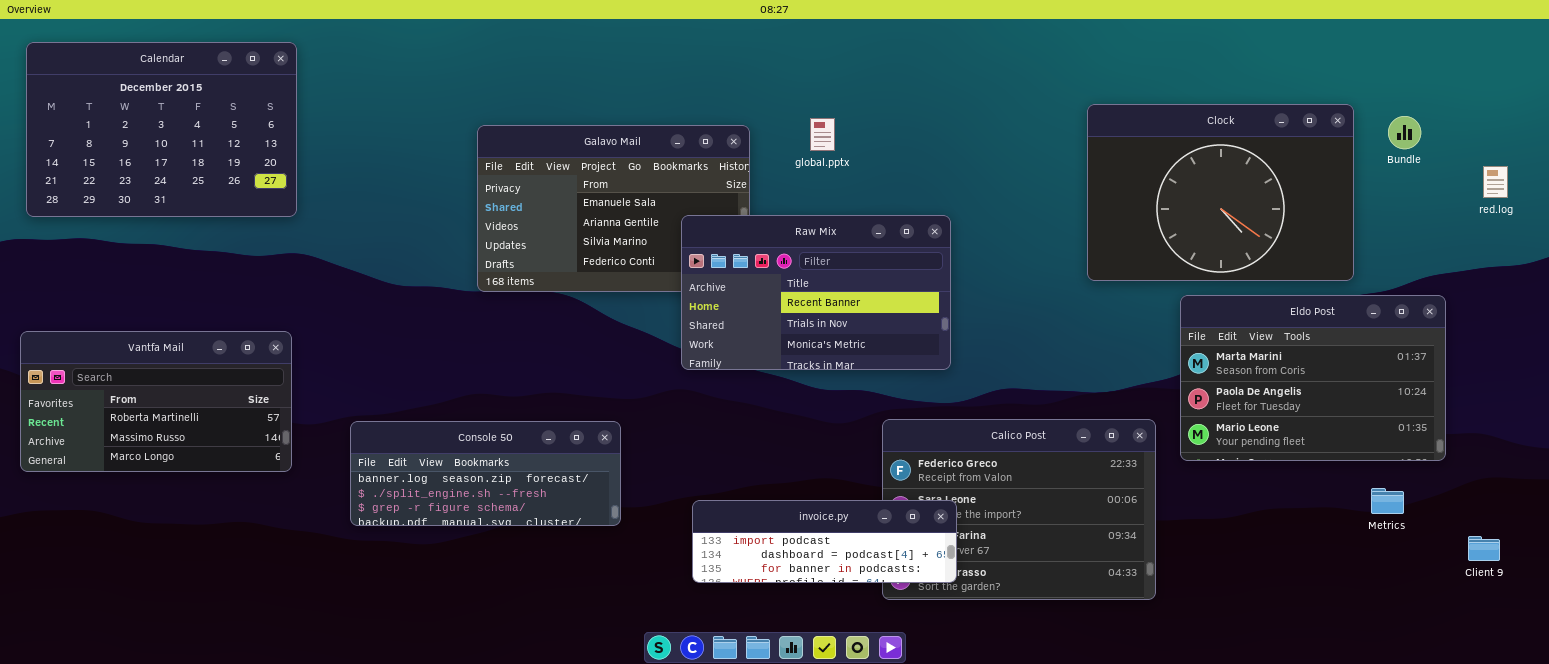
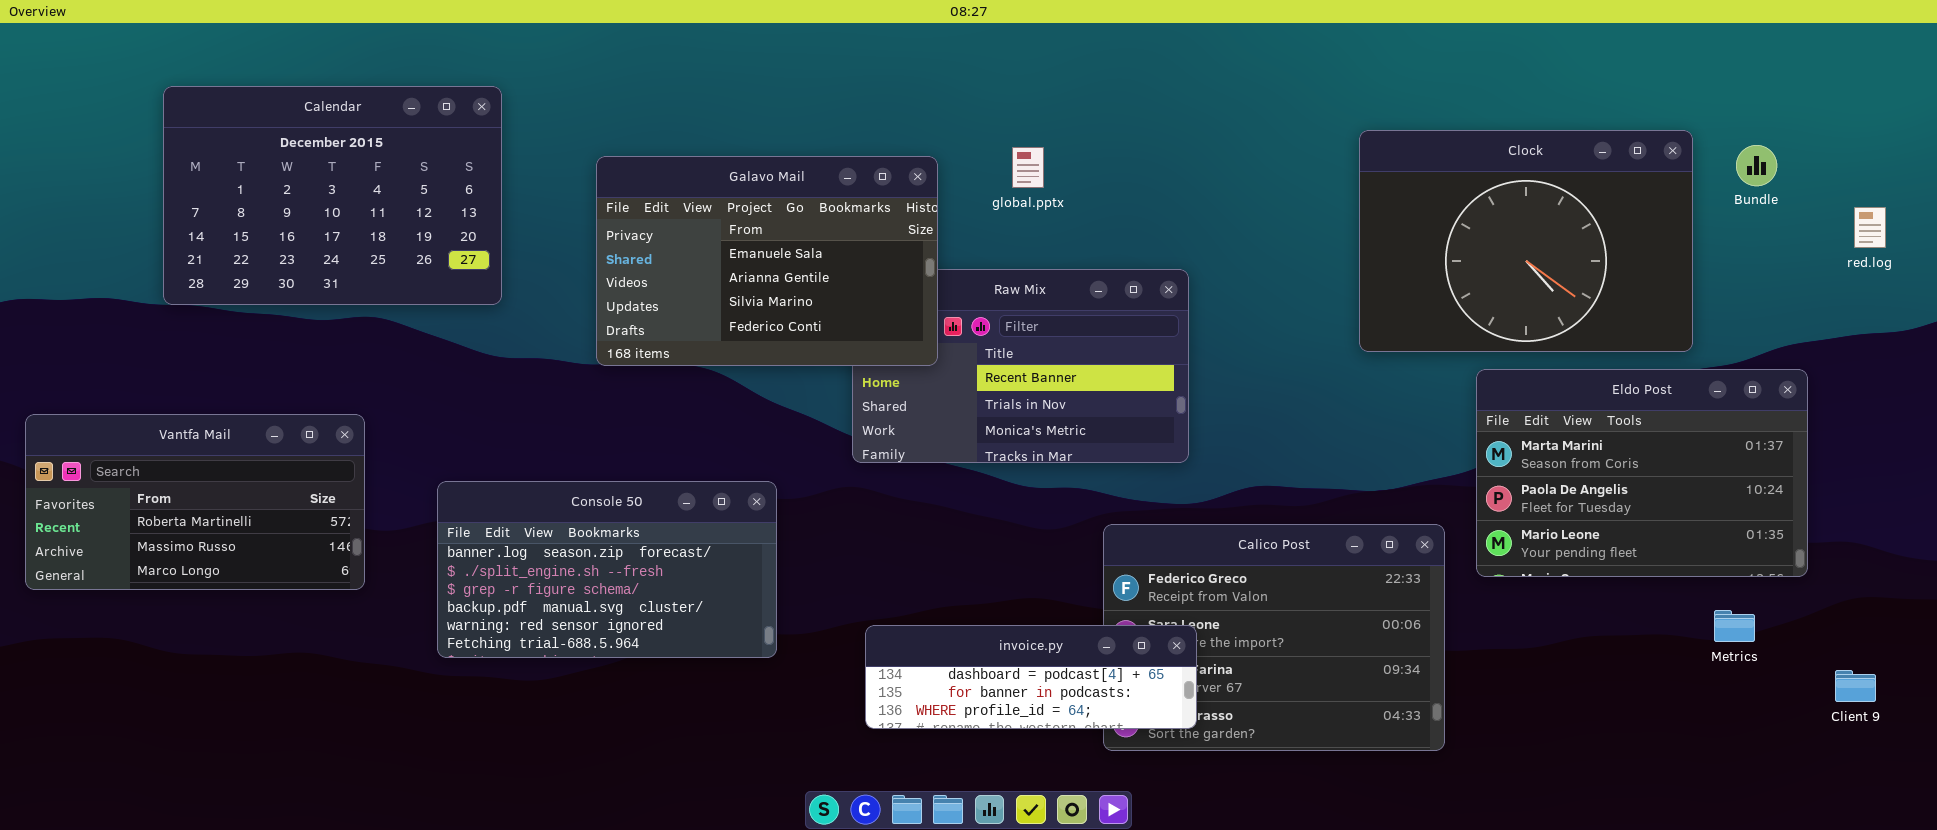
Calendar: [26,42,297,217] -> [163,86,502,305], moved
Galavo Mail: [477,125,750,292] -> [596,156,938,366], raised
Console 50: [350,421,621,526] -> [437,481,777,658], resized
invoice.py: [692,500,957,583] -> [865,625,1197,729], scrolled down 1 row

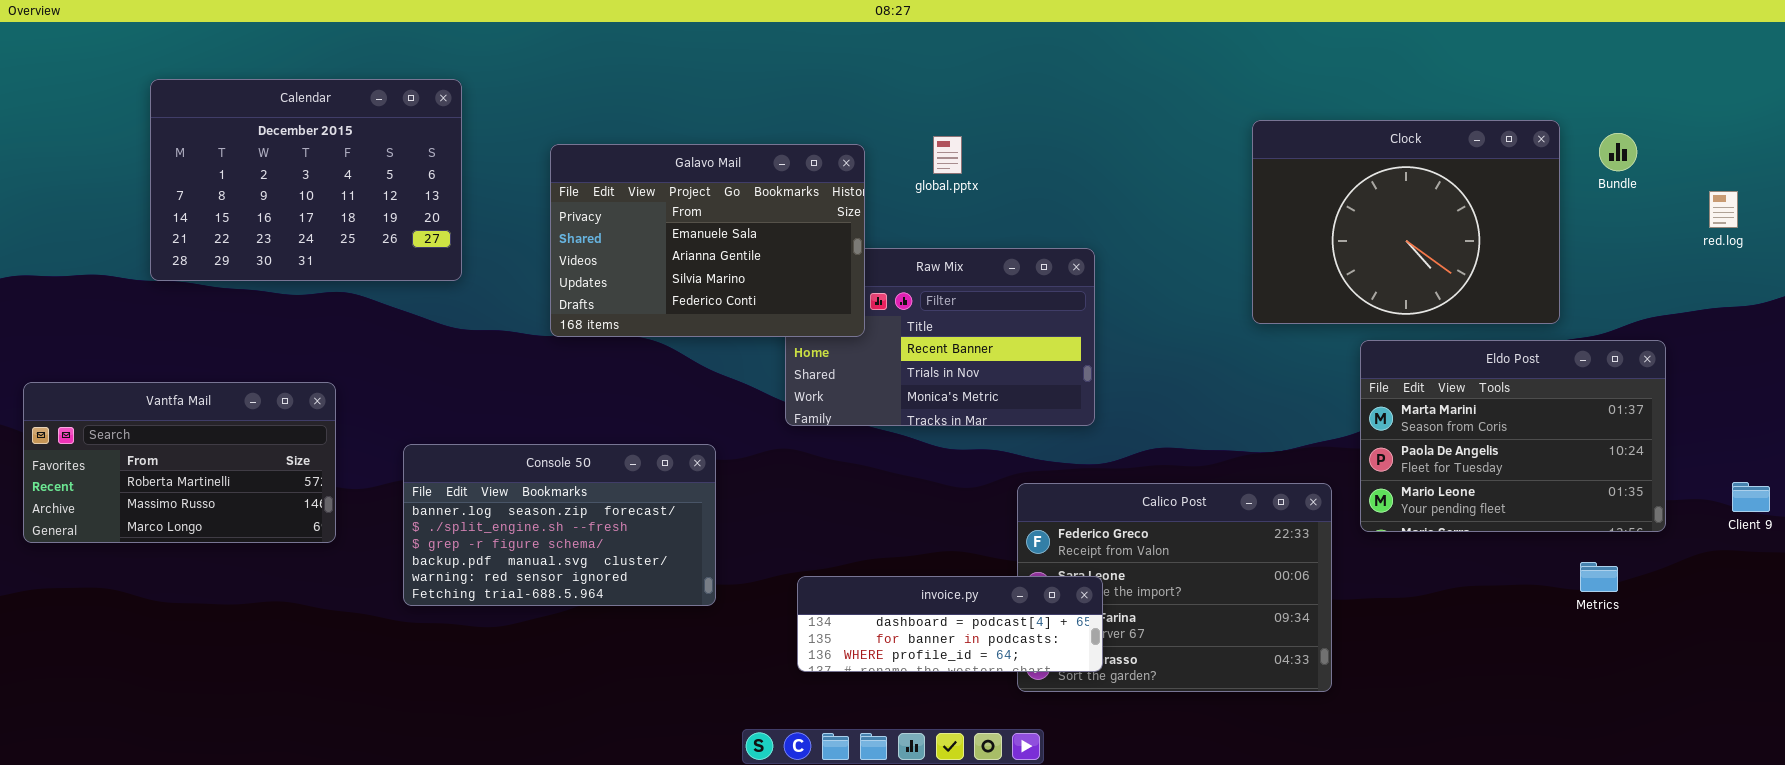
Client 9: [1835,670,1876,702] -> [1732,482,1770,512], moved

